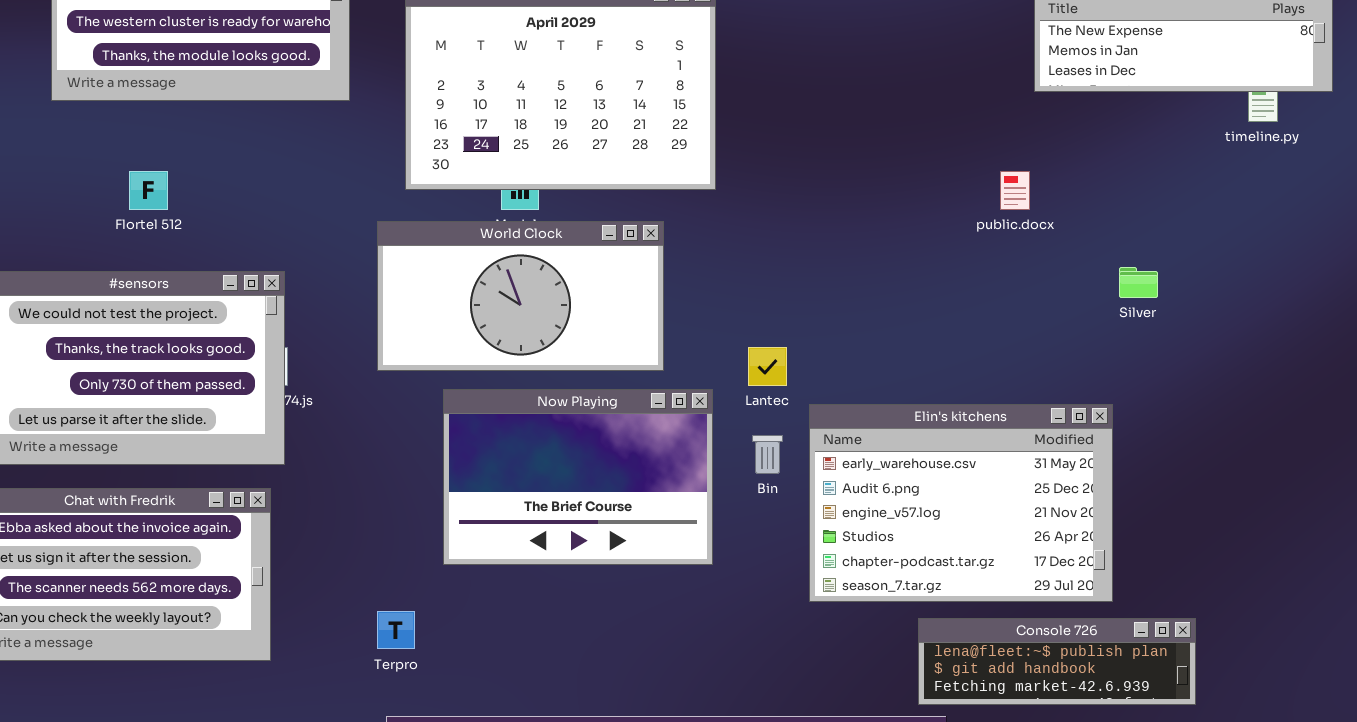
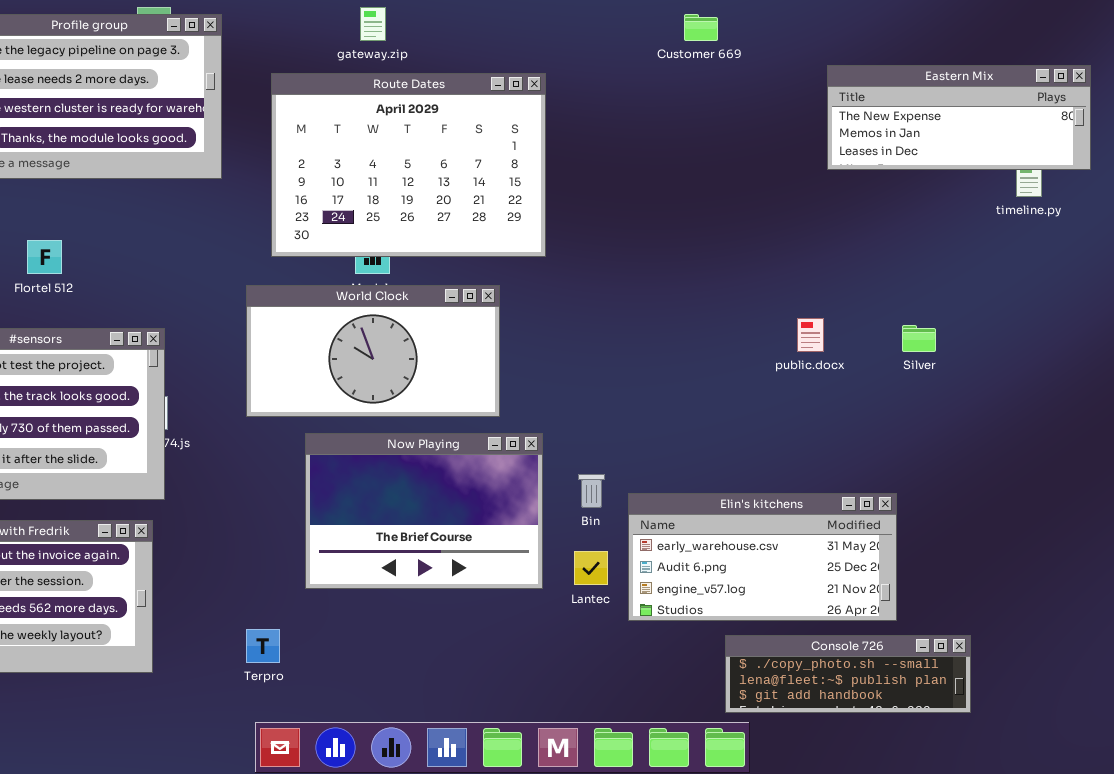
public.docx: [1000,171,1030,210] -> [797,318,824,352], moved
Lantec: [748,347,787,386] -> [574,551,608,585], moved
Elin's kitchens: [809,404,1113,602] -> [628,493,897,621], resized
Console 726: [918,618,1196,705] -> [725,635,971,713], scrolled up 1 row

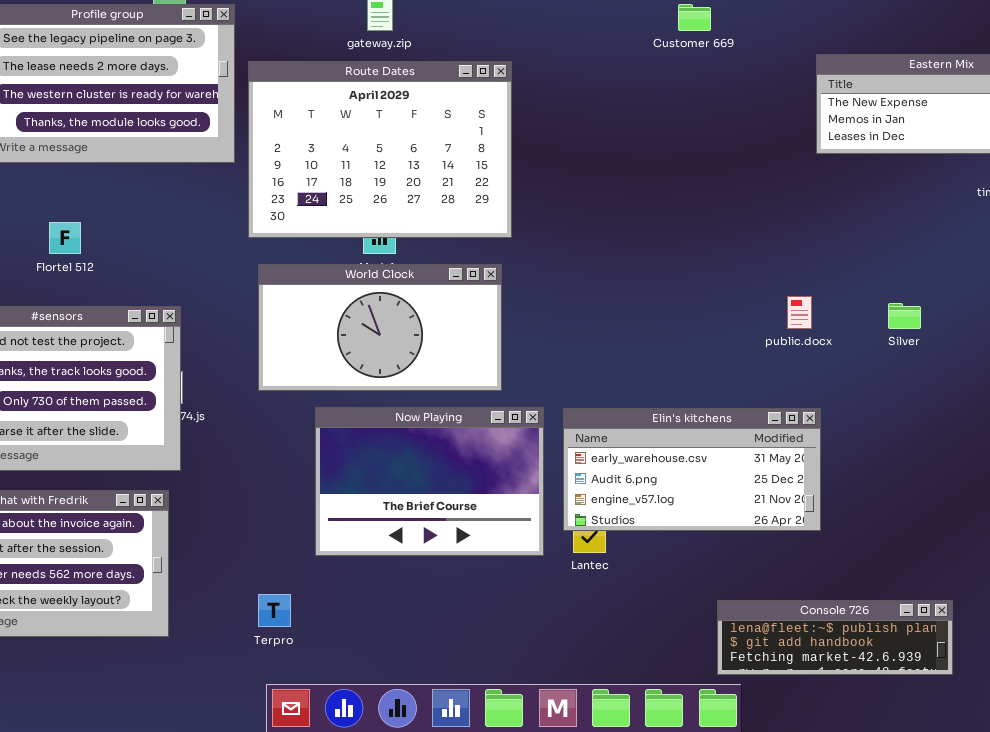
Route Dates: [271,73,546,257] -> [248,61,512,238], moved
Elin's kitchens: [628,493,897,621] -> [563,408,821,531], moved
Console 726: [725,635,971,713] -> [717,600,953,675], scrolled down 1 row

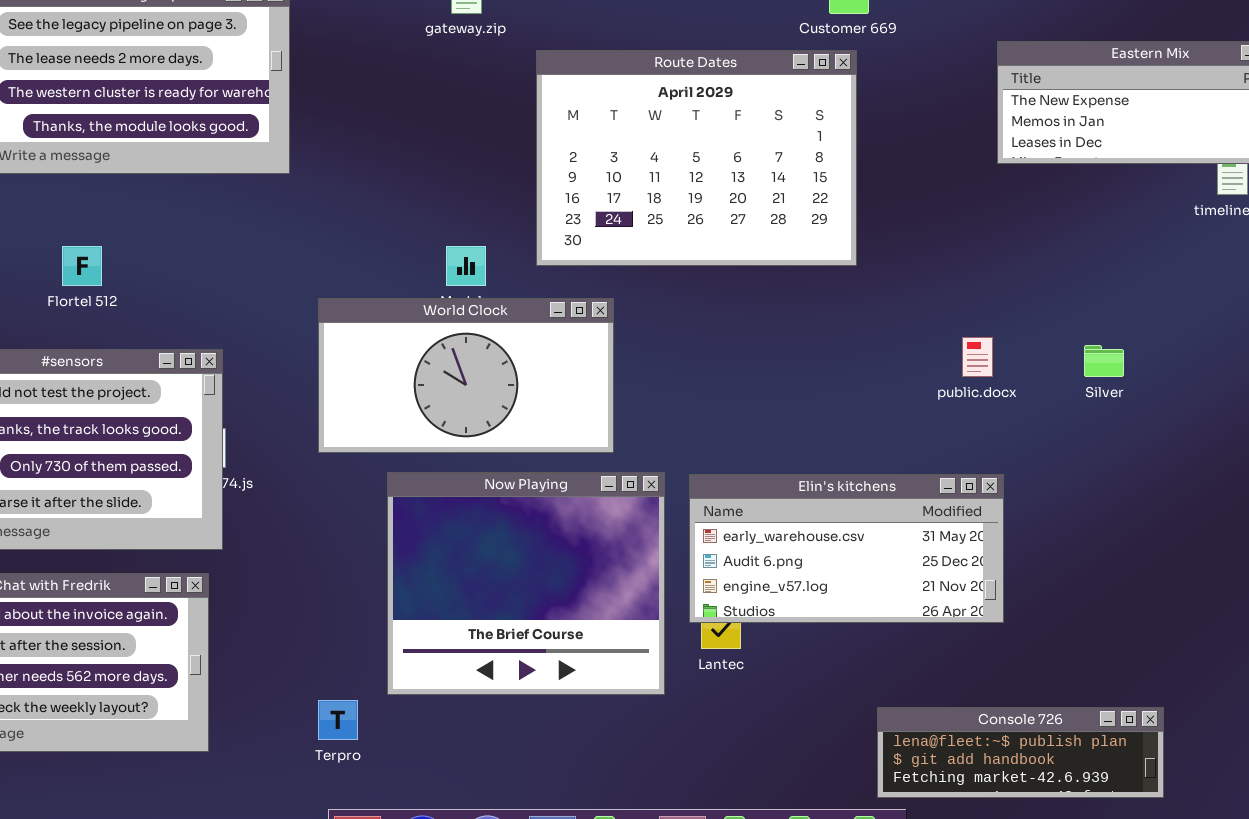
Route Dates: [248,61,512,238] -> [536,50,857,266], moved
Now Playing: [315,407,544,556] -> [387,472,665,695], resized

